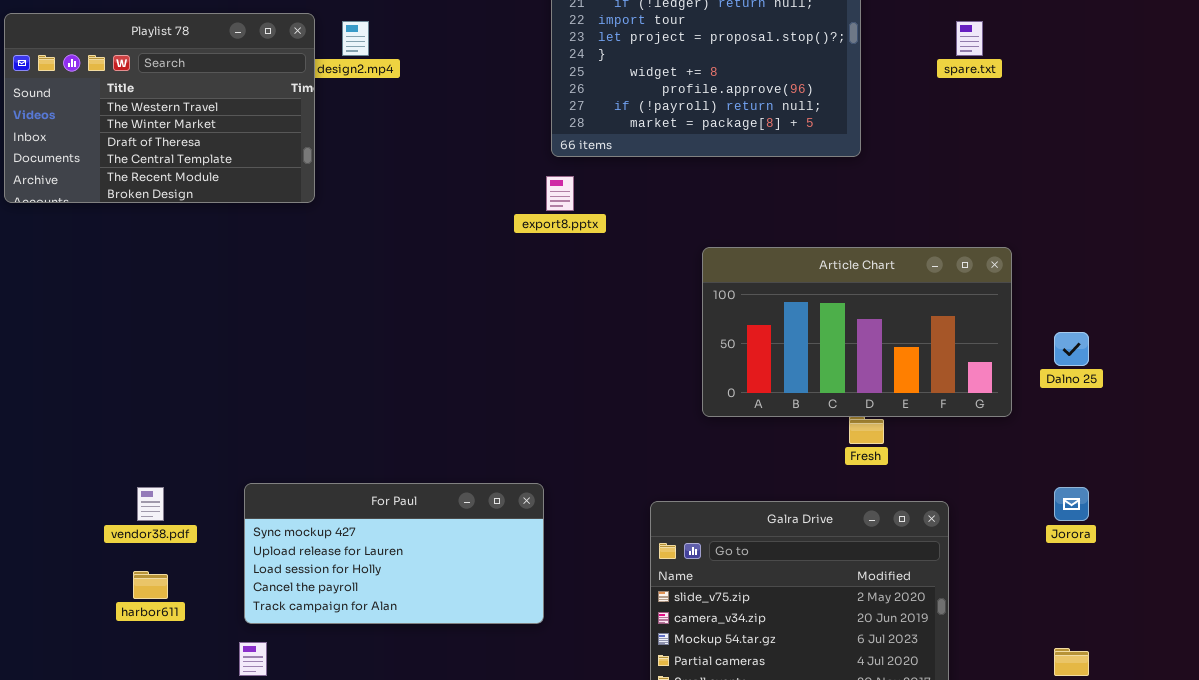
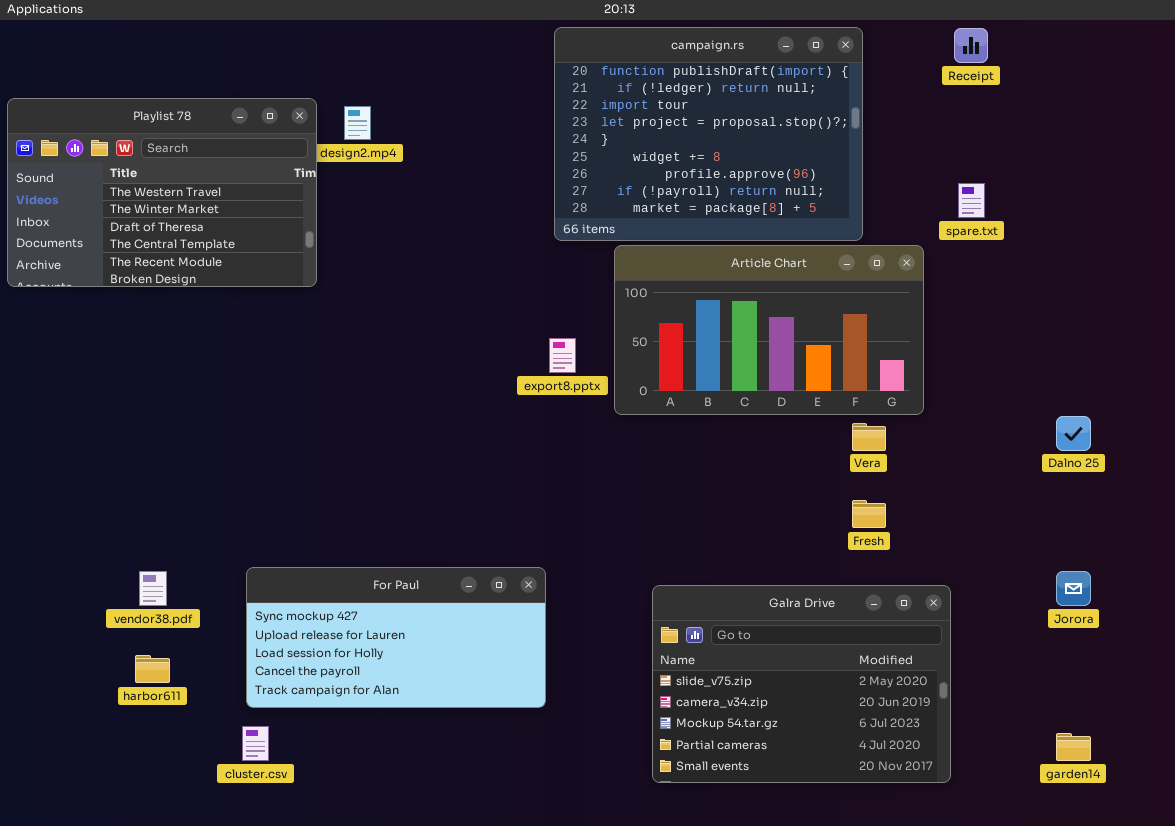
spare.txt: [956,21,983,56] -> [958,183,985,218], moved
export8.pptx: [546,176,574,211] -> [549,338,576,373], moved
Article Chart: [702,247,1012,417] -> [614,245,924,415], moved

